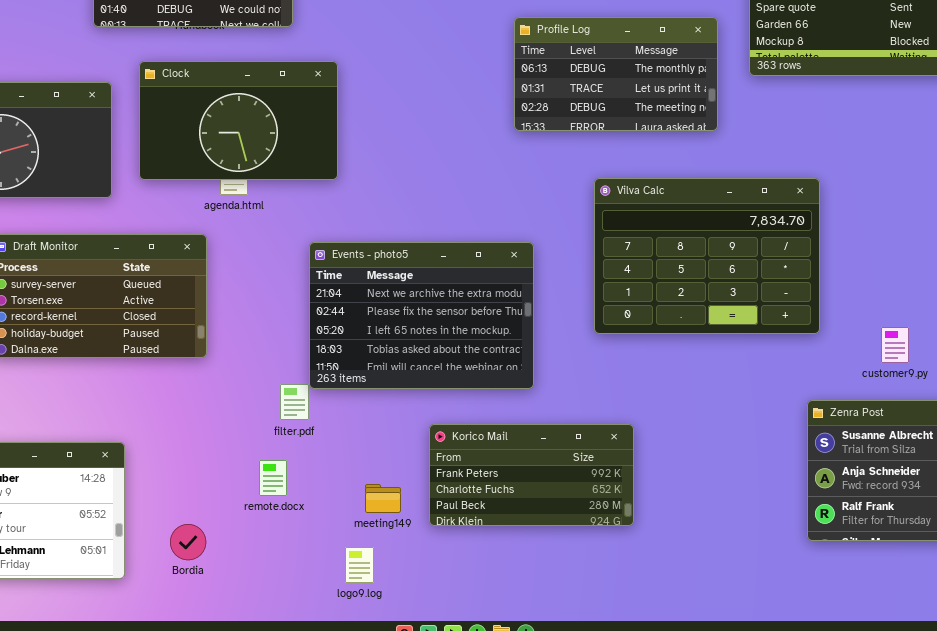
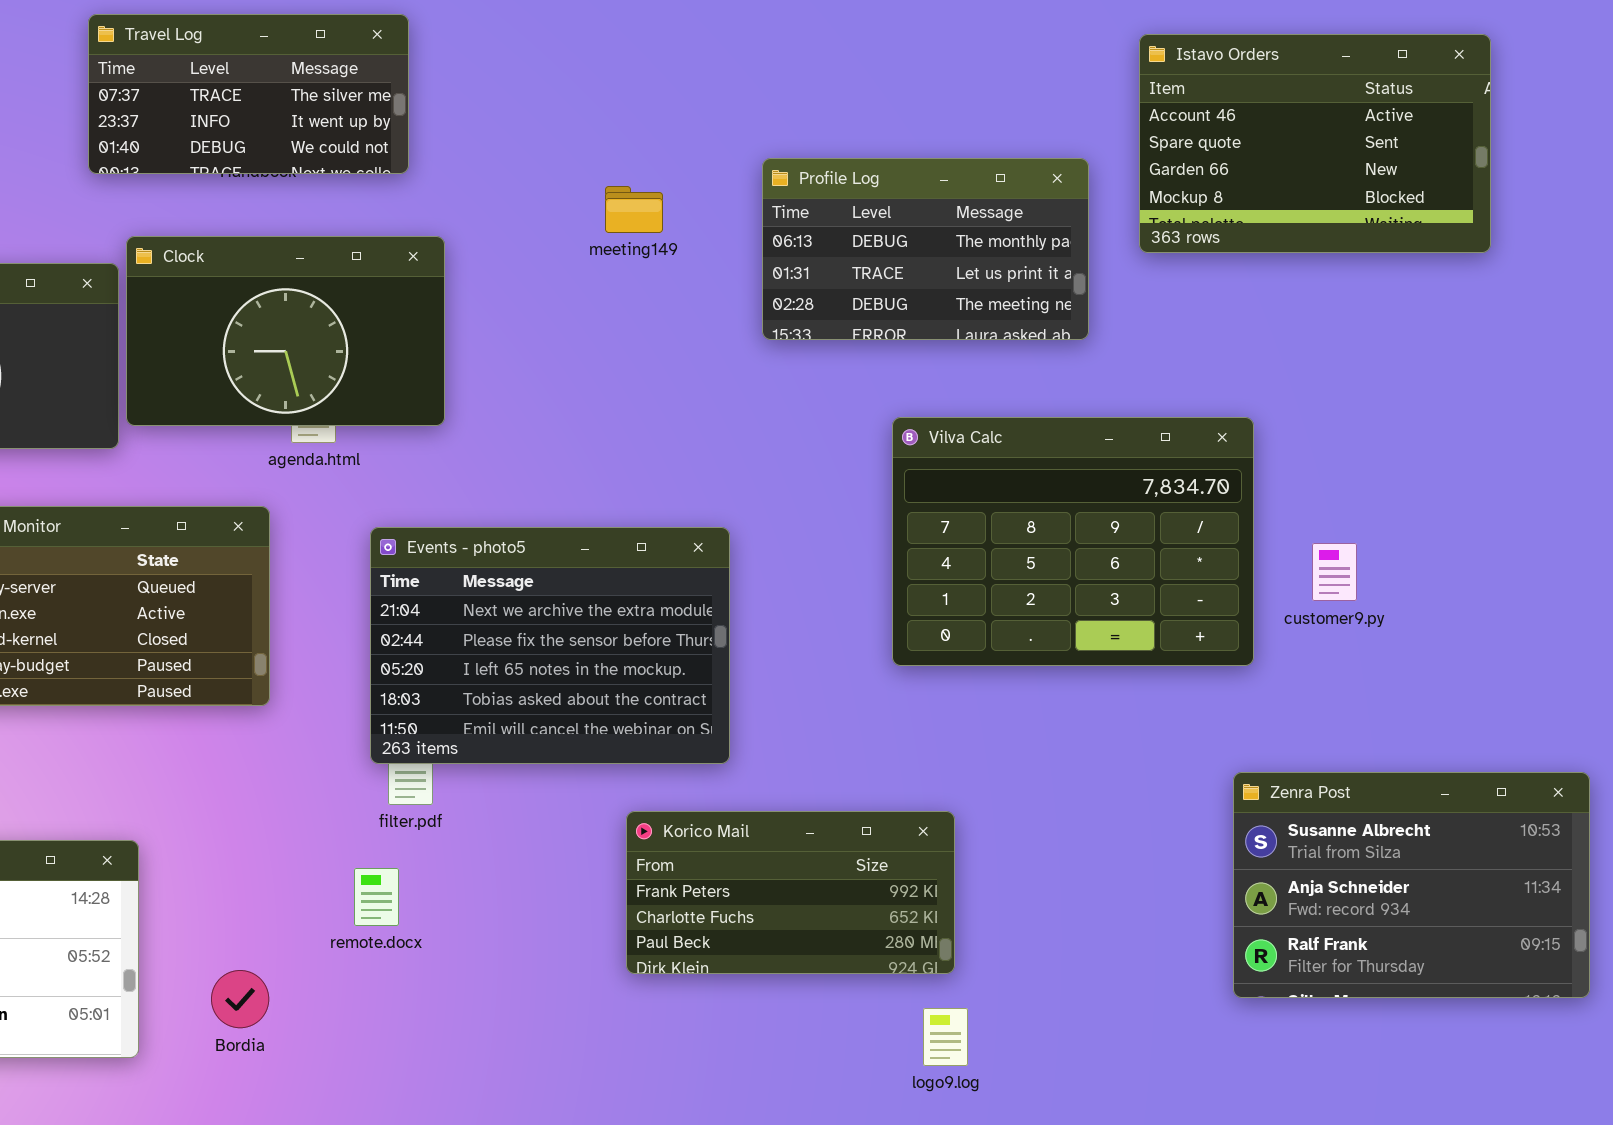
Clock: [139,61,338,180] -> [126,236,445,426], moved
Events - photo5: [309,242,534,389] -> [370,527,730,764], moved
customer9.py: [881,327,909,363] -> [1312,543,1357,601], moved
meeting149: [365,484,401,513] -> [605,186,663,233], moved
logo9.log: [345,547,374,583] -> [923,1008,968,1066], moved

